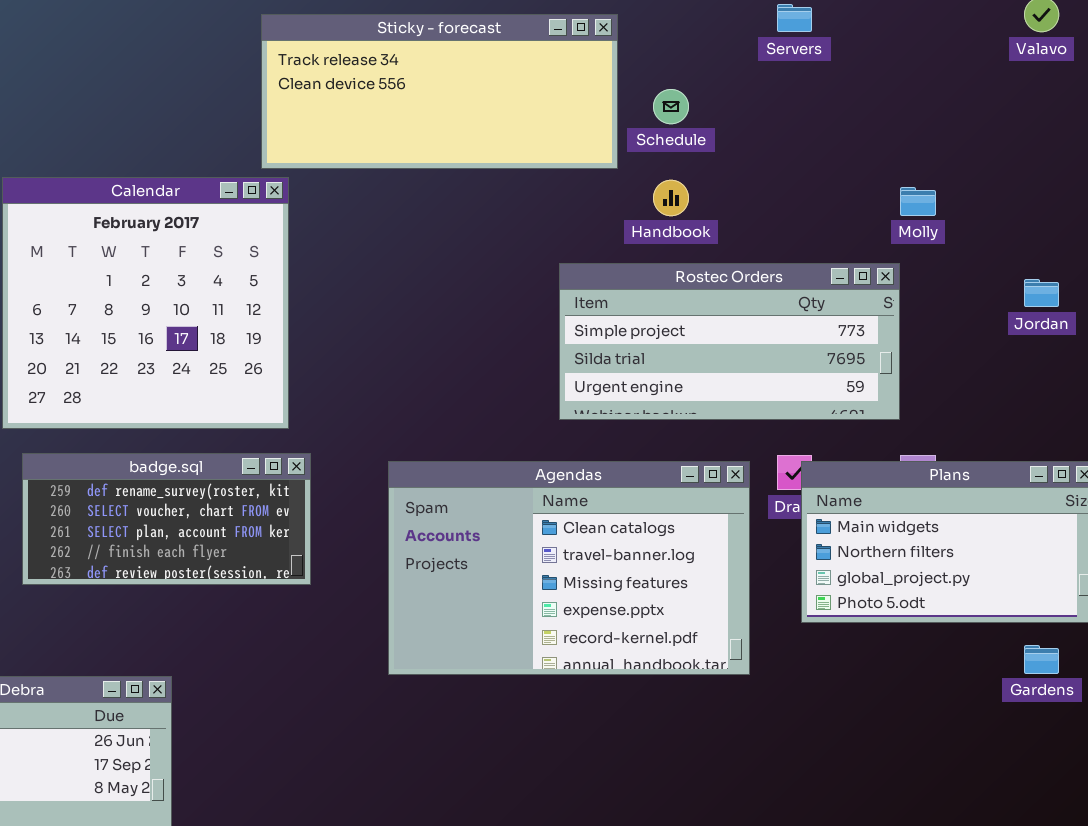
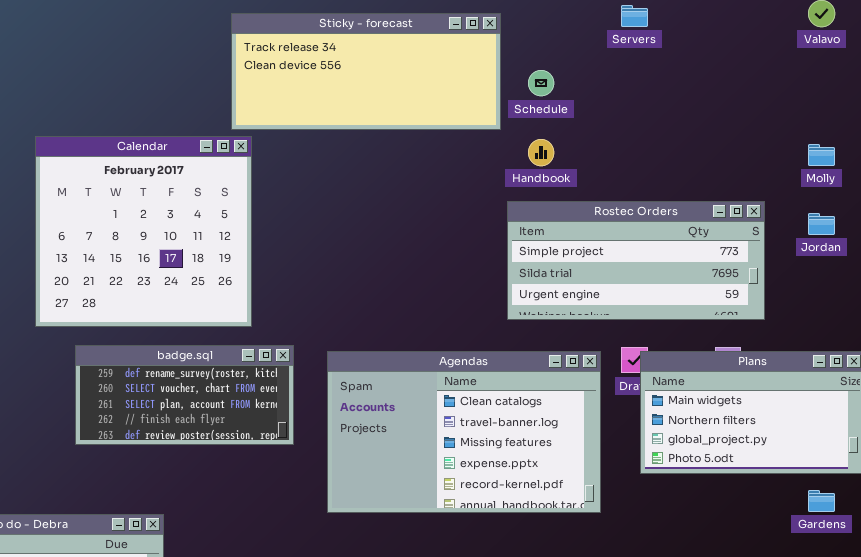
Molly: [900,187,936,216] -> [808,144,835,166], moved
Rostec Orders: [559,263,900,420] -> [507,201,765,320], moved
badge.sql: [22,453,311,585] -> [75,345,294,445], moved

